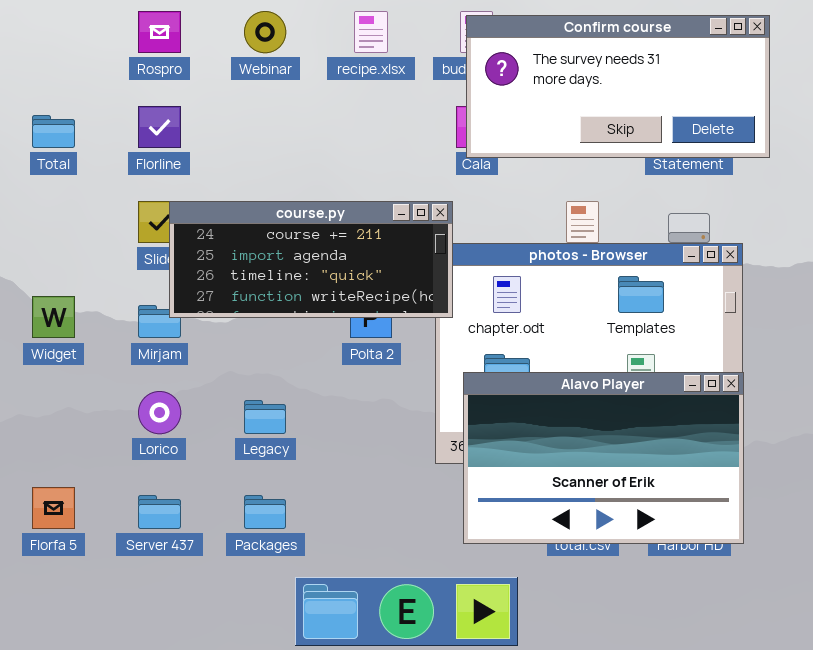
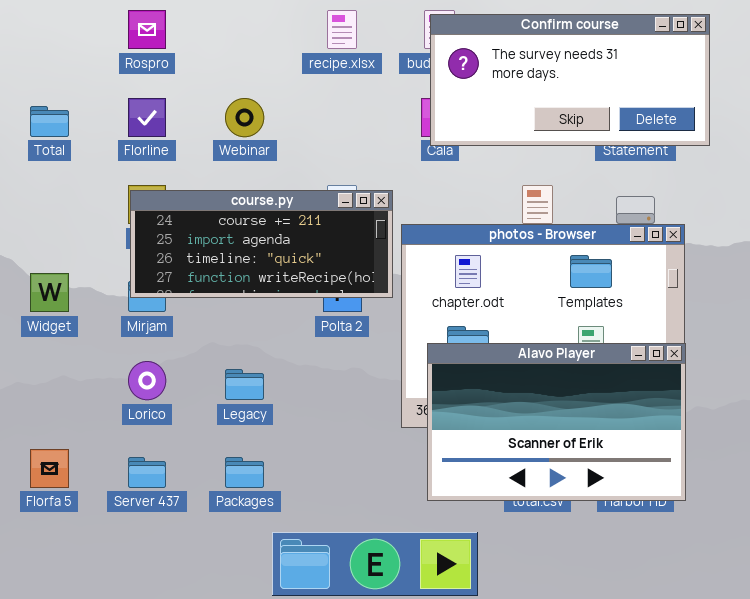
Webinar: [244,11,286,53] -> [225,98,264,137], moved
course.py: [169,201,453,318] -> [130,190,393,298], moved

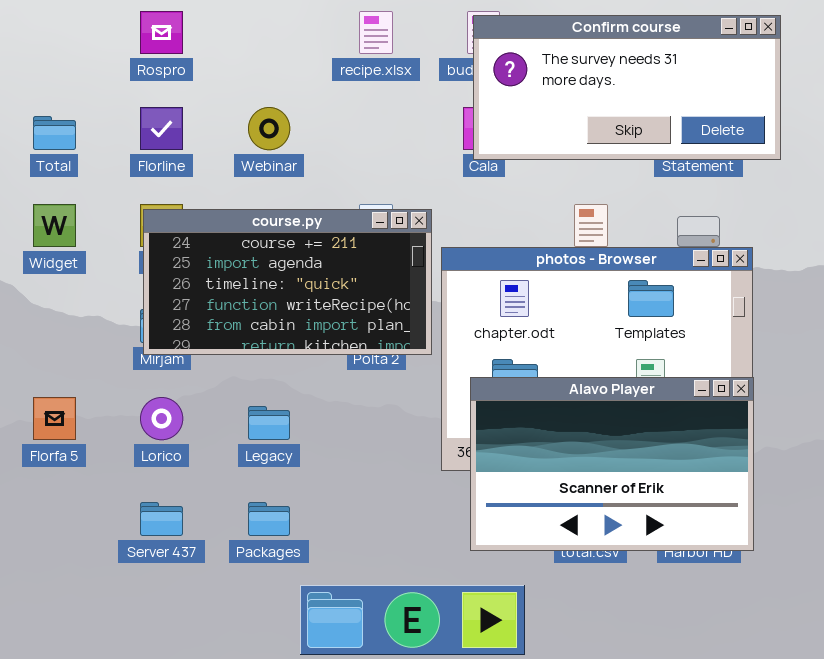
course.py: [130,190,393,298] -> [143,209,432,355], resized
Widget: [30,273,69,312] -> [33,204,76,247], moved
Florfa 5: [30,449,69,488] -> [33,397,76,440], moved

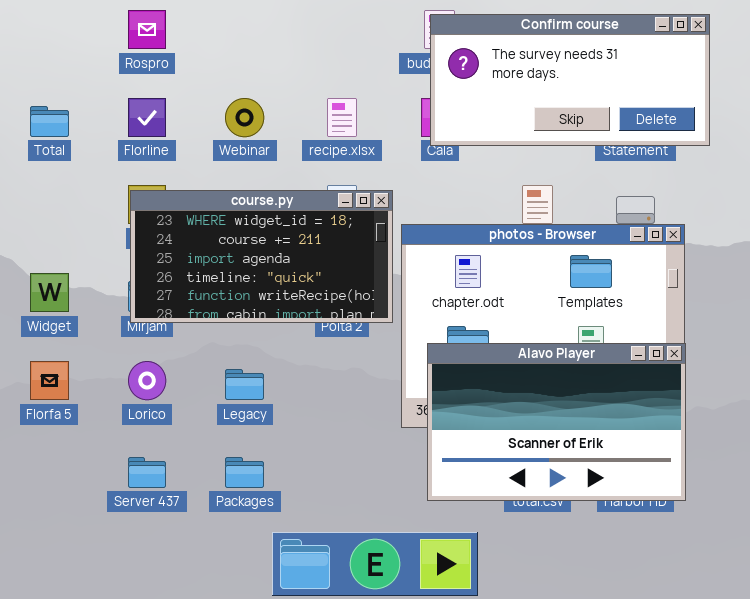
recipe.xlsx: [359,11,393,54] -> [327,98,357,137], moved
Widget: [33,204,76,247] -> [30,273,69,312], moved
course.py: [143,209,432,355] -> [130,190,393,323], scrolled up 1 row

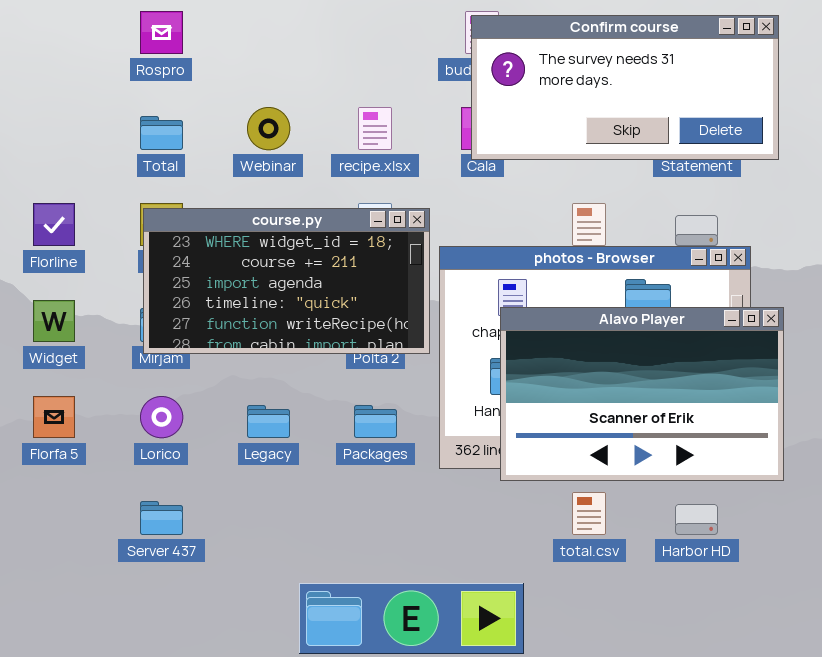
Florline: [128,98,166,137] -> [33,203,75,246], moved
Total: [30,106,69,137] -> [140,116,183,150], moved
Alavo Player: [427,343,686,501] -> [500,307,784,481], moved
Packages: [225,457,264,488] -> [354,405,397,438], moved

